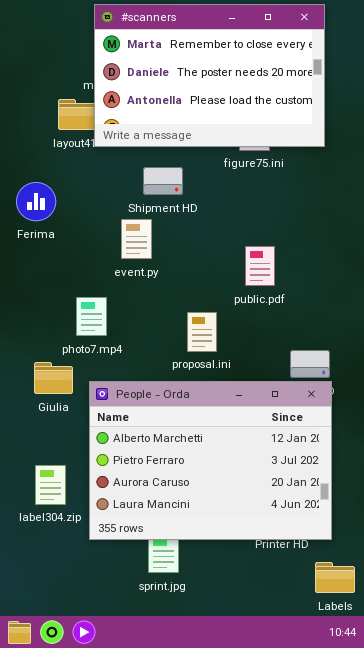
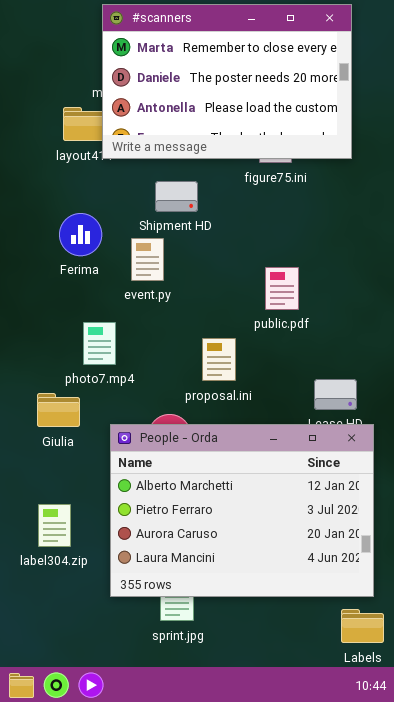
Ferima: [16,182,56,221] -> [59,213,102,256], moved
People - Orda: [89,381,332,540] -> [110,424,374,597], moved

